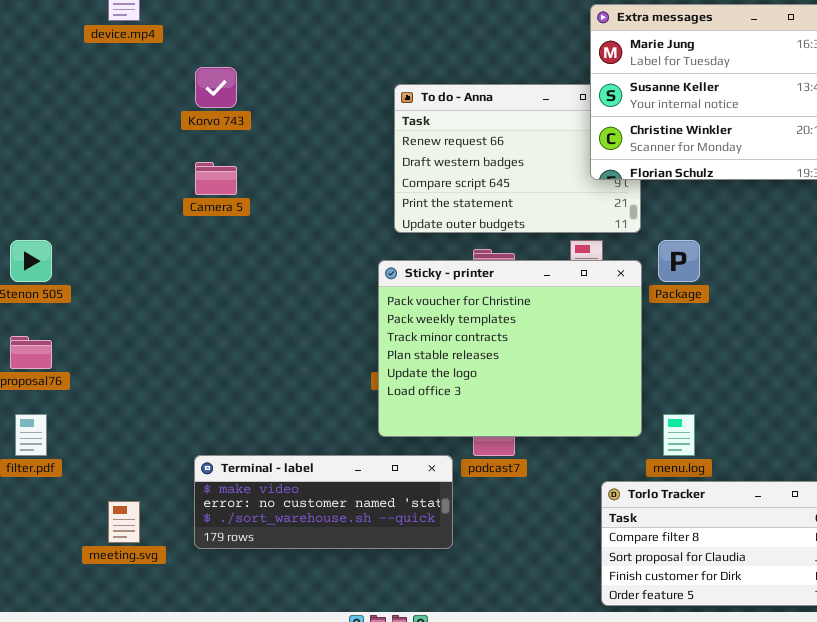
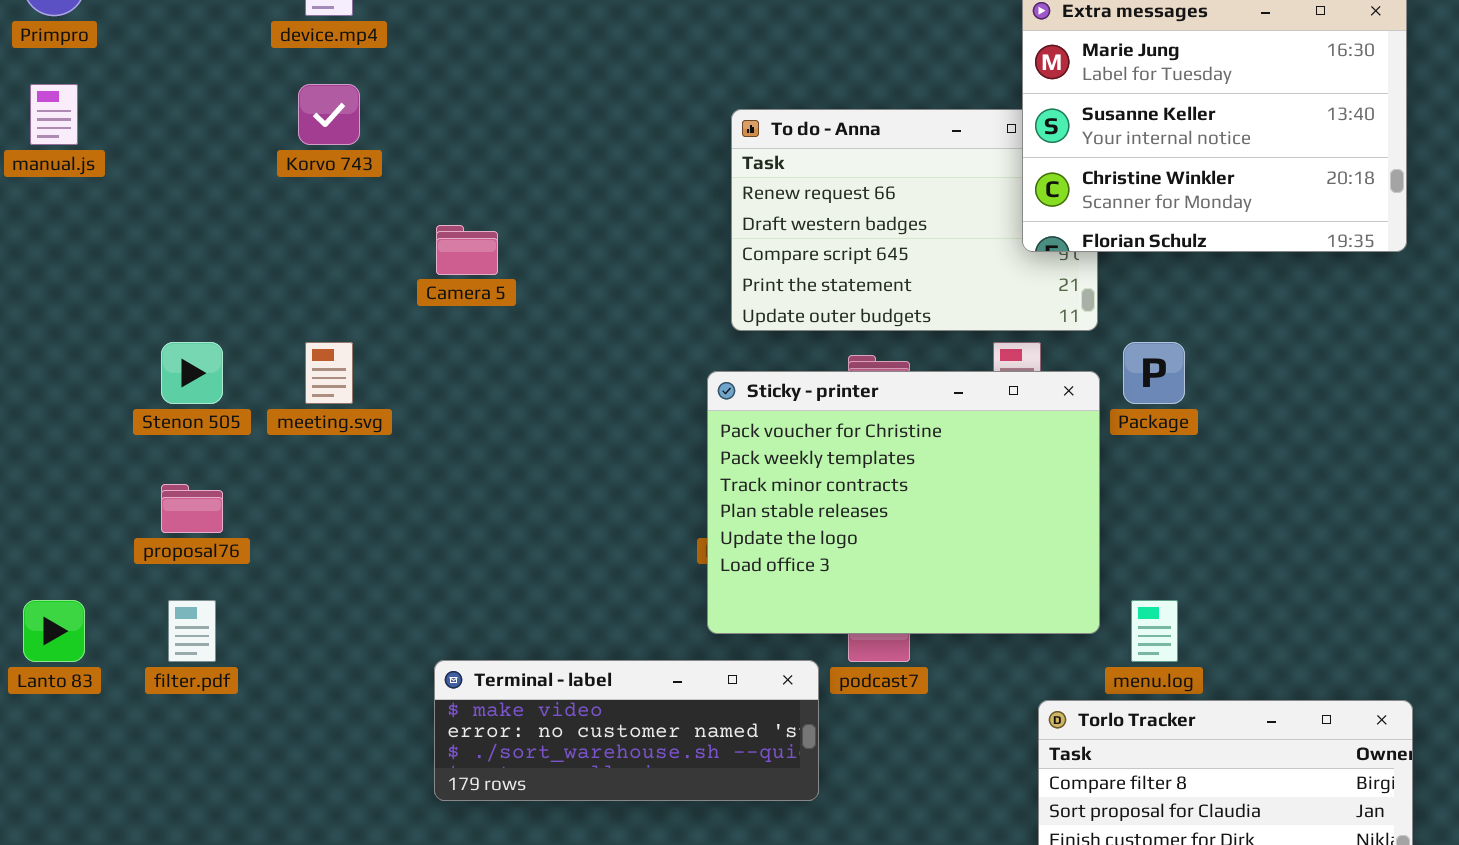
Korvo 743: [195,67,237,108] -> [298,84,360,145], moved
meeting.svg: [108,501,140,543] -> [305,342,353,404], moved

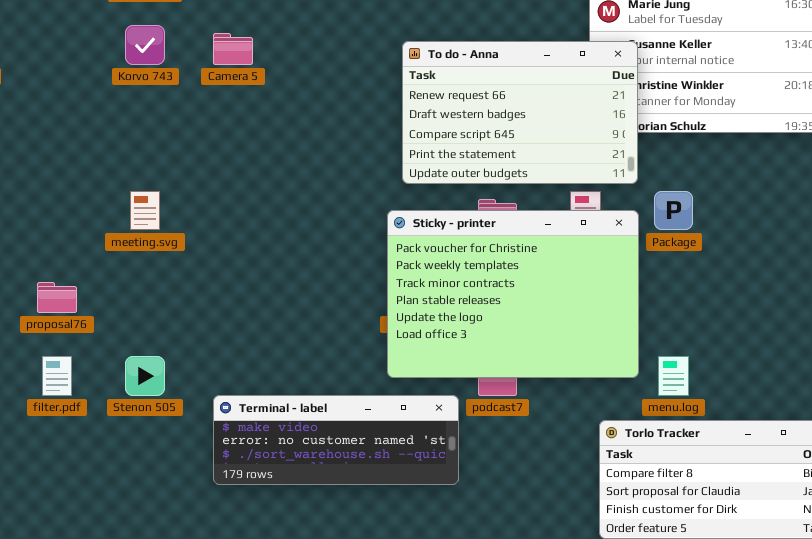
To do - Anna: [731,109,1098,331] -> [402,41,638,184], raised
Camera 5: [436,225,498,275] -> [213,33,253,65], moved
Stenon 505: [161,342,223,404] -> [125,356,165,396], moved

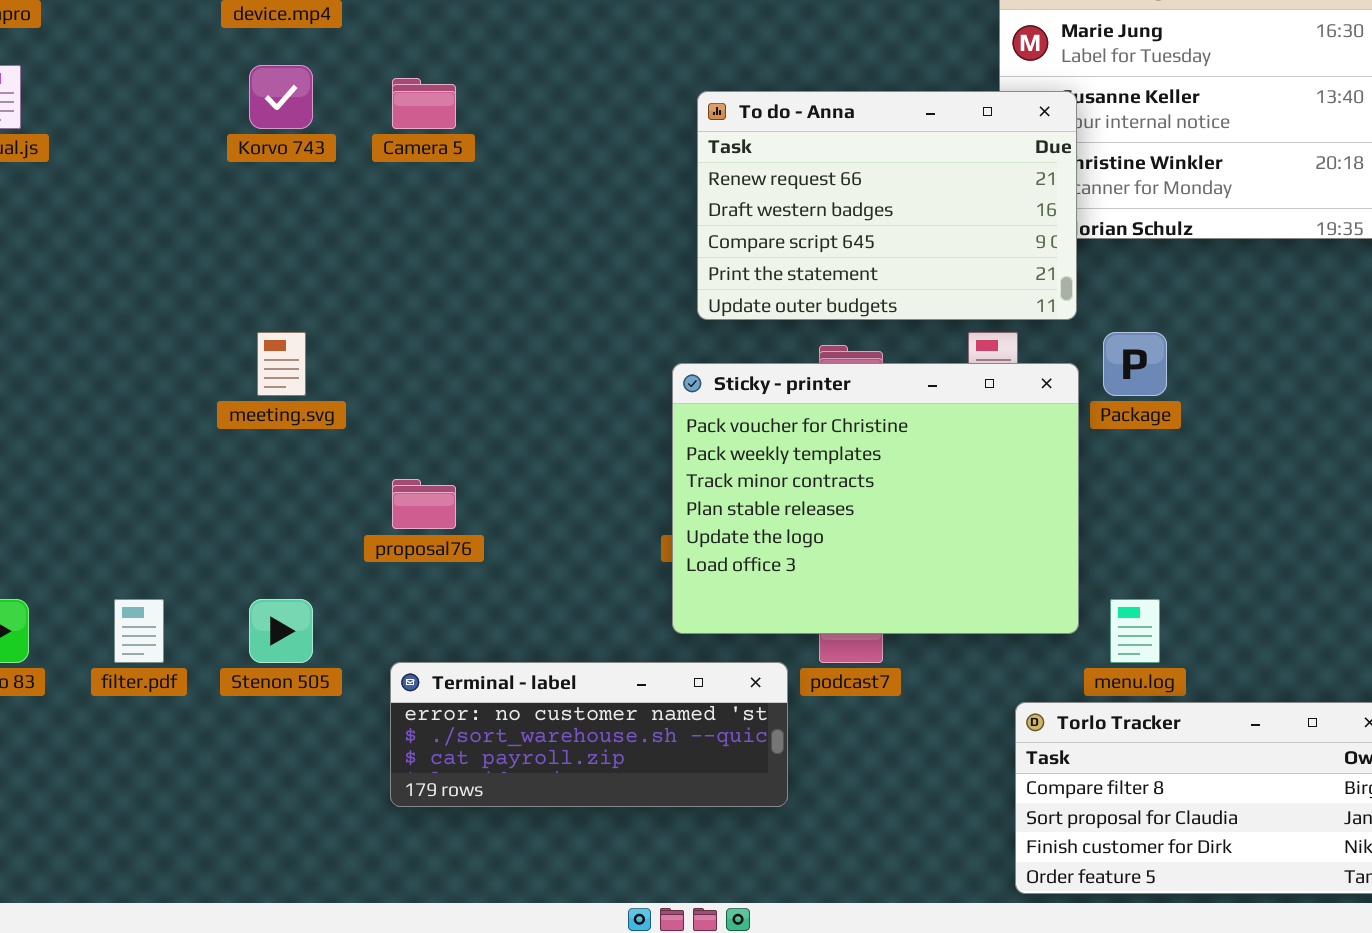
proposal76: [37,282,77,313] -> [392,479,456,529], moved
Terminal - label: [213,395,459,485] -> [390,662,788,807], scrolled down 1 row

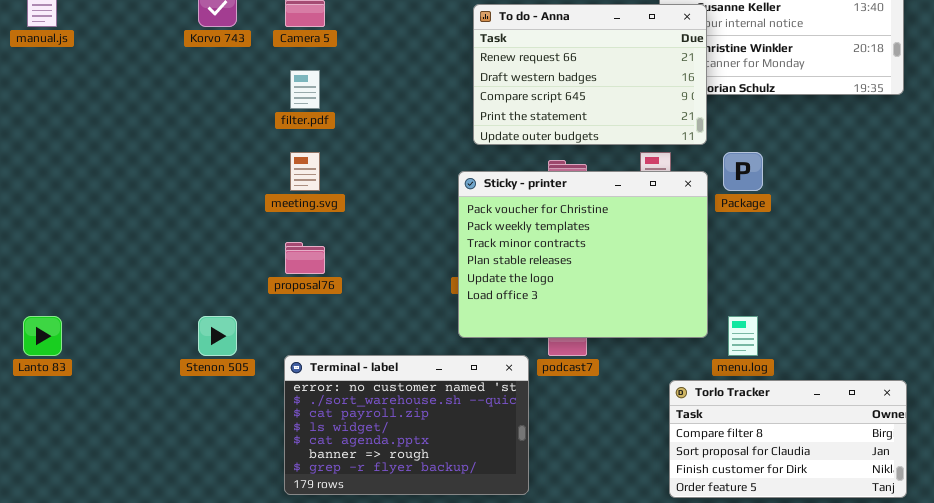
meeting.svg: [257,332,306,396] -> [290,152,320,191], moved
filter.pdf: [114,599,164,663] -> [290,70,320,109], moved
Terminal - label: [390,662,788,807] -> [284,355,529,495], resized

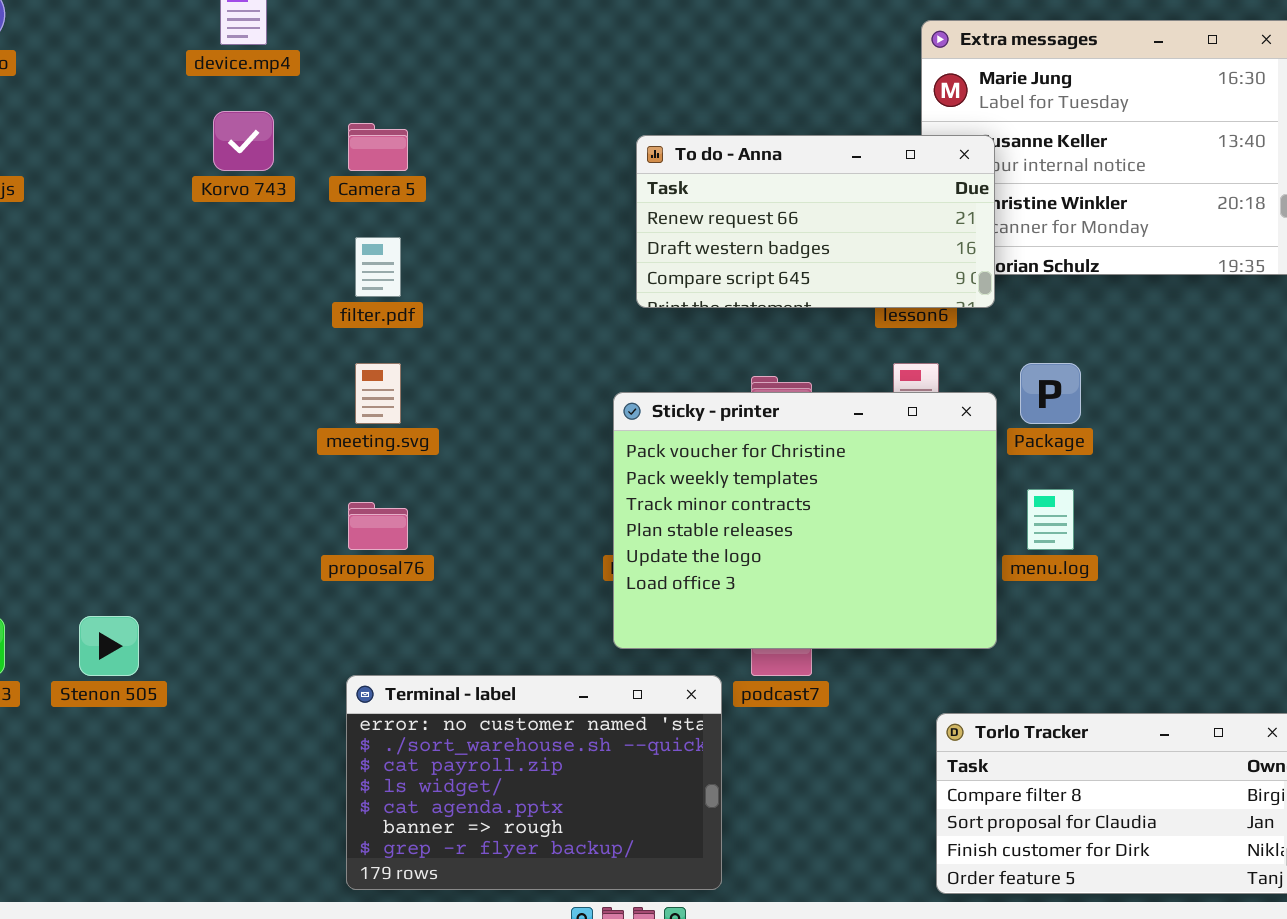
To do - Anna: [473,4,707,145] -> [636,135,995,308], resized
Stenon 505: [198,316,237,356] -> [79,616,139,676], moved
menu.log: [728,316,758,356] -> [1027,489,1074,550], moved

